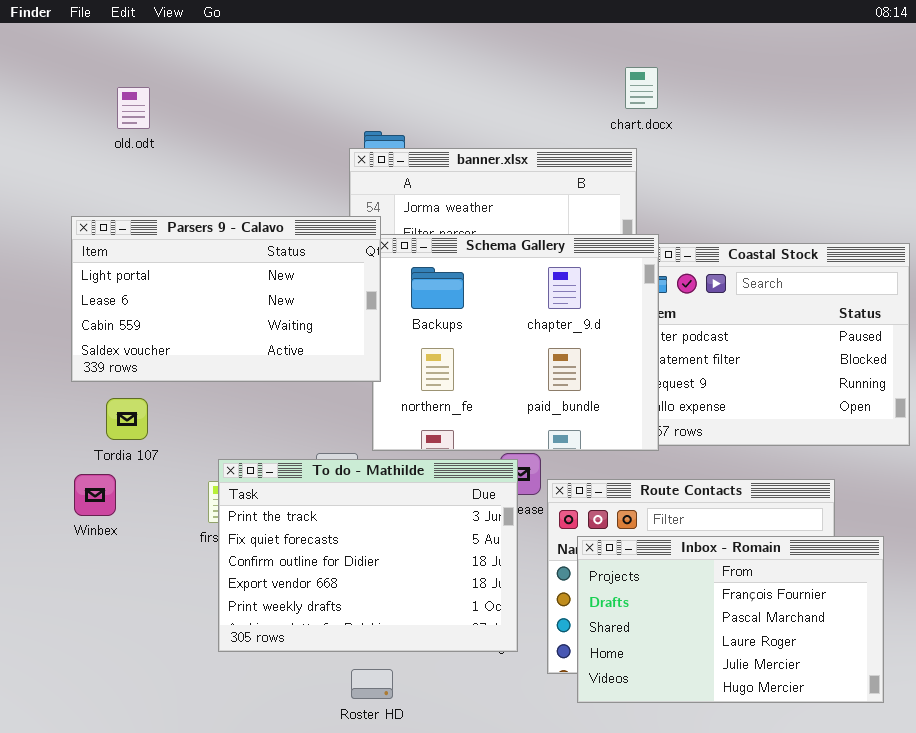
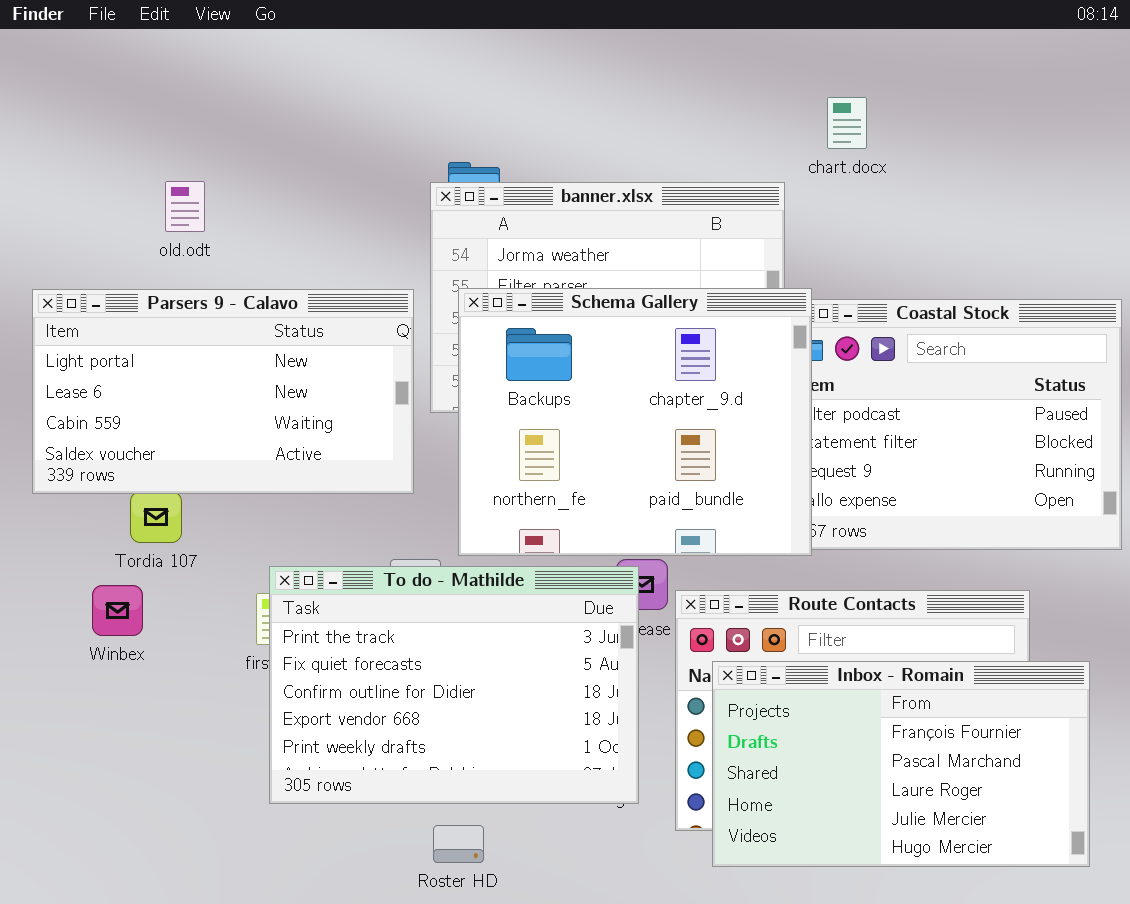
chart.docx: [625,67,658,109] -> [827,97,867,149], moved
old.odt: [117,87,150,129] -> [165,181,205,232], moved
Parsers 9 - Calavo: [71,216,381,382] -> [32,289,414,494], moved

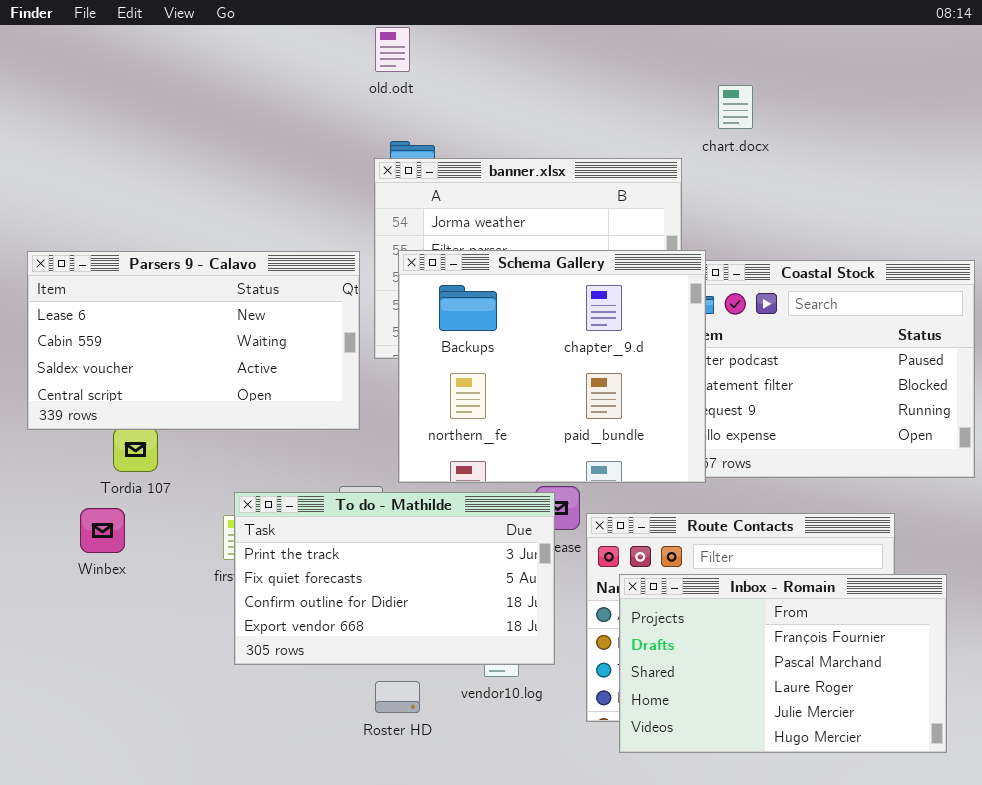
old.odt: [165,181,205,232] -> [375,27,410,72], moved
Parsers 9 - Calavo: [32,289,414,494] -> [27,251,360,430], scrolled down 1 row
To do - Mathilde: [269,566,639,804] -> [234,492,555,665], resized
Roster HD: [433,825,484,863] -> [375,681,420,713], moved

